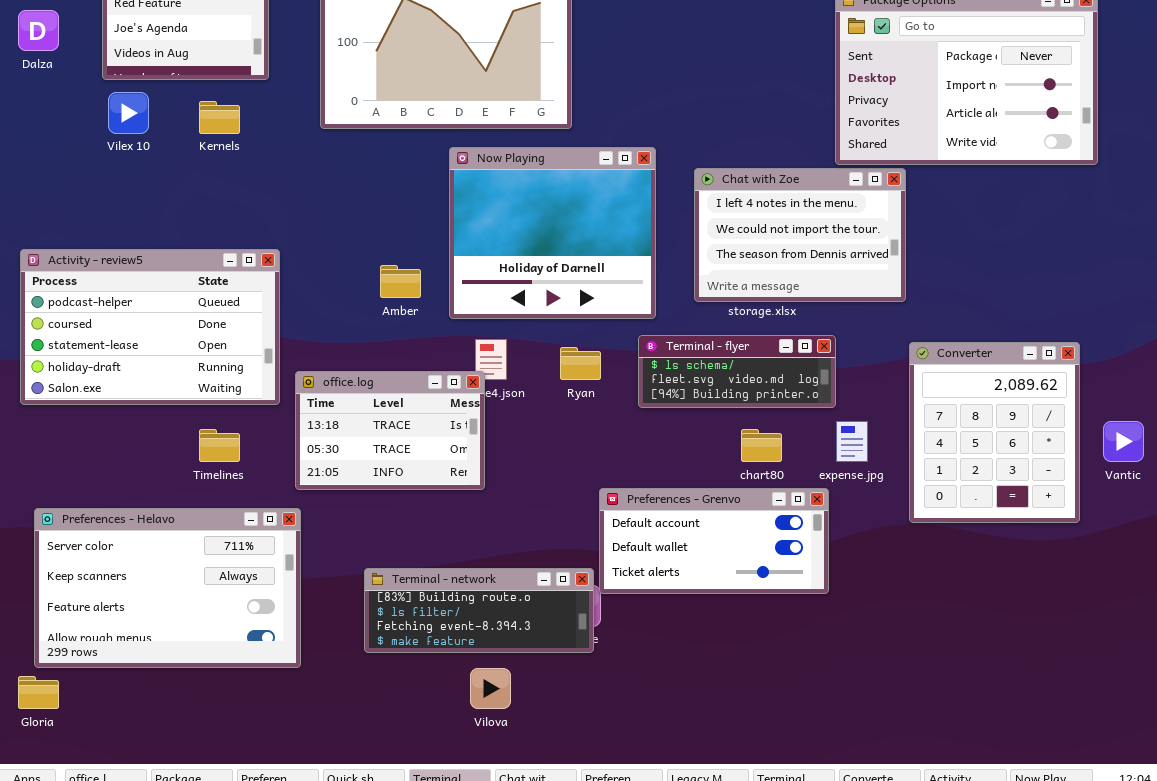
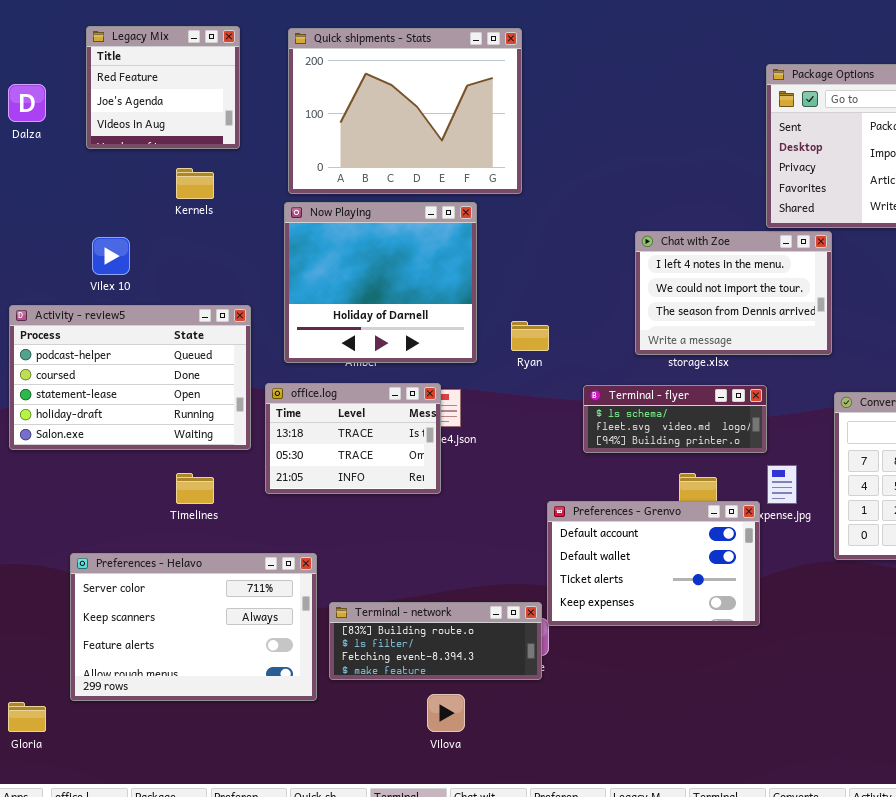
Vilex 10: [108,92,149,134] -> [92,237,130,275], moved
Now Playing: [449,147,656,319] -> [284,202,477,363], moved
Ryan: [560,347,601,380] -> [511,321,549,351], moved
office.log: [295,371,485,490] -> [265,383,441,494], moved
Preferences - Grenvo: [599,488,829,594] -> [547,501,760,626], resized
Preferences - Helavo: [34,508,301,668] -> [70,553,317,701], moved

